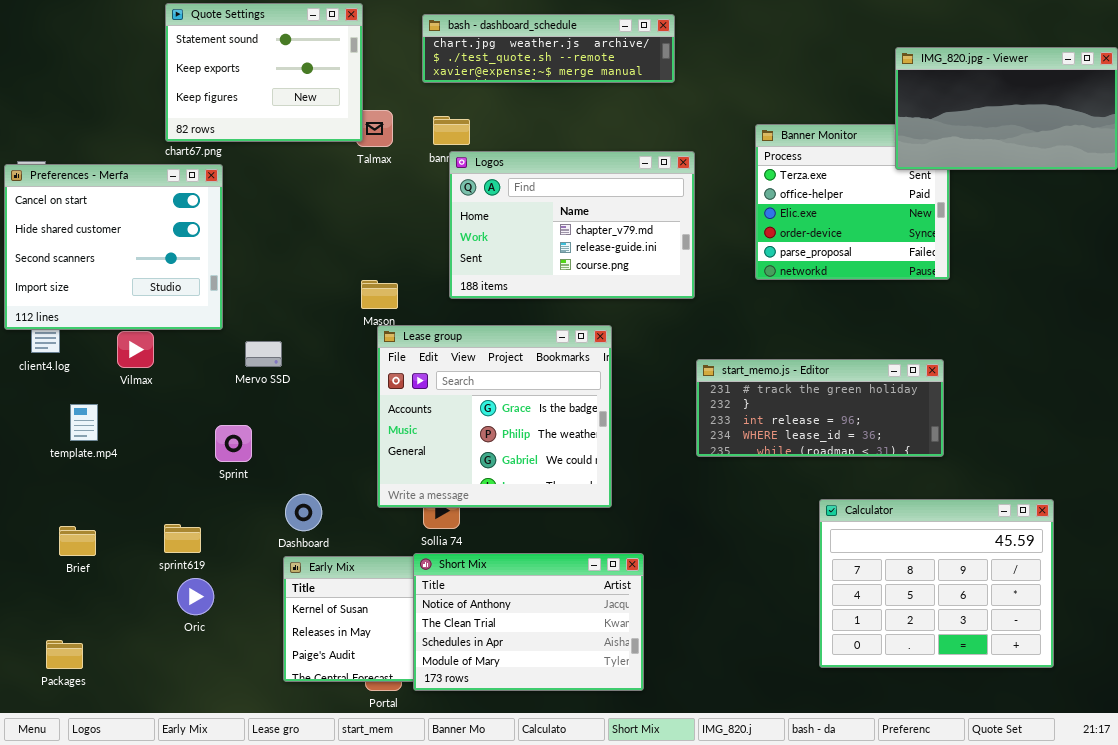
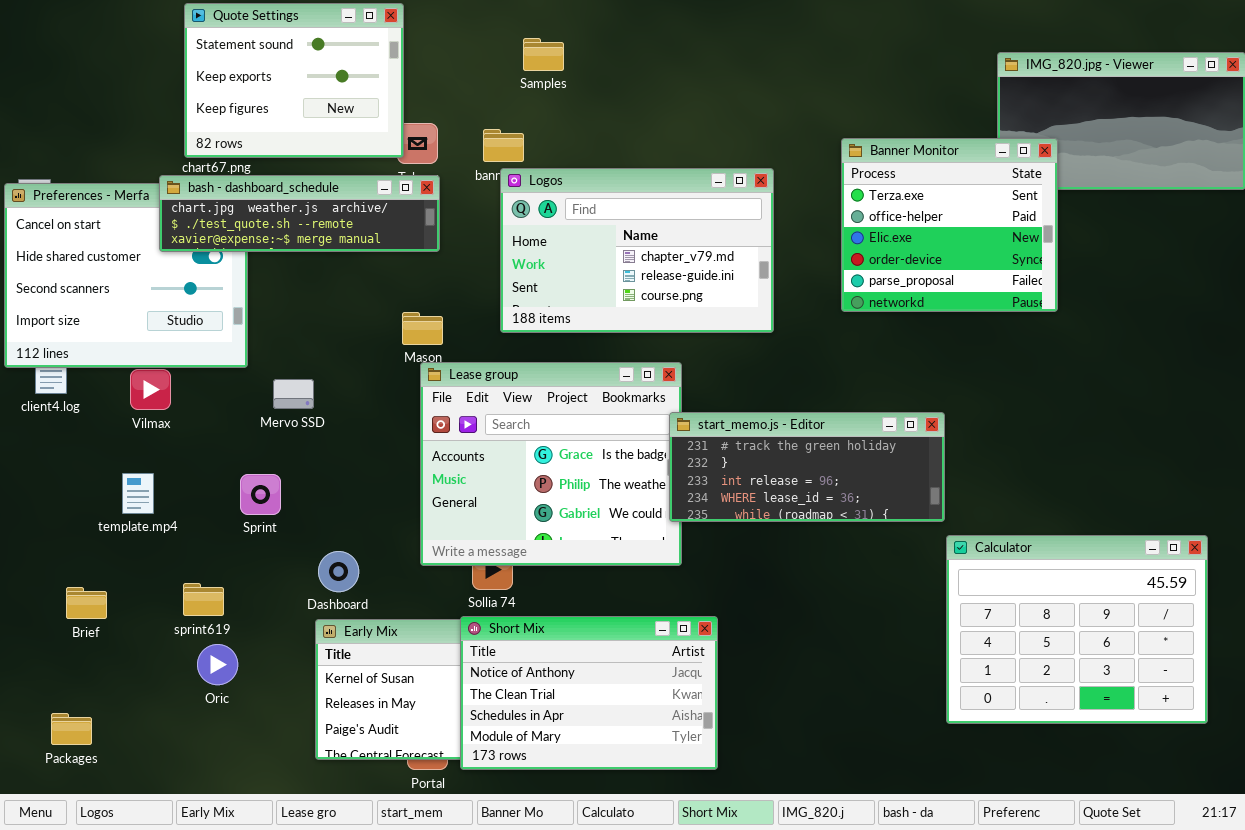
bash - dashboard_schedule: [422,14,675,83] -> [159,175,440,252], moved
Banner Monitor: [755,124,950,280] -> [841,138,1058,312], raised
start_memo.js - Editor: [696,359,944,457] -> [669,412,945,522], moved
template.mp4: [70,404,98,441] -> [122,473,154,514], moved
Calculator: [819,499,1054,668] -> [946,535,1208,724], moved

